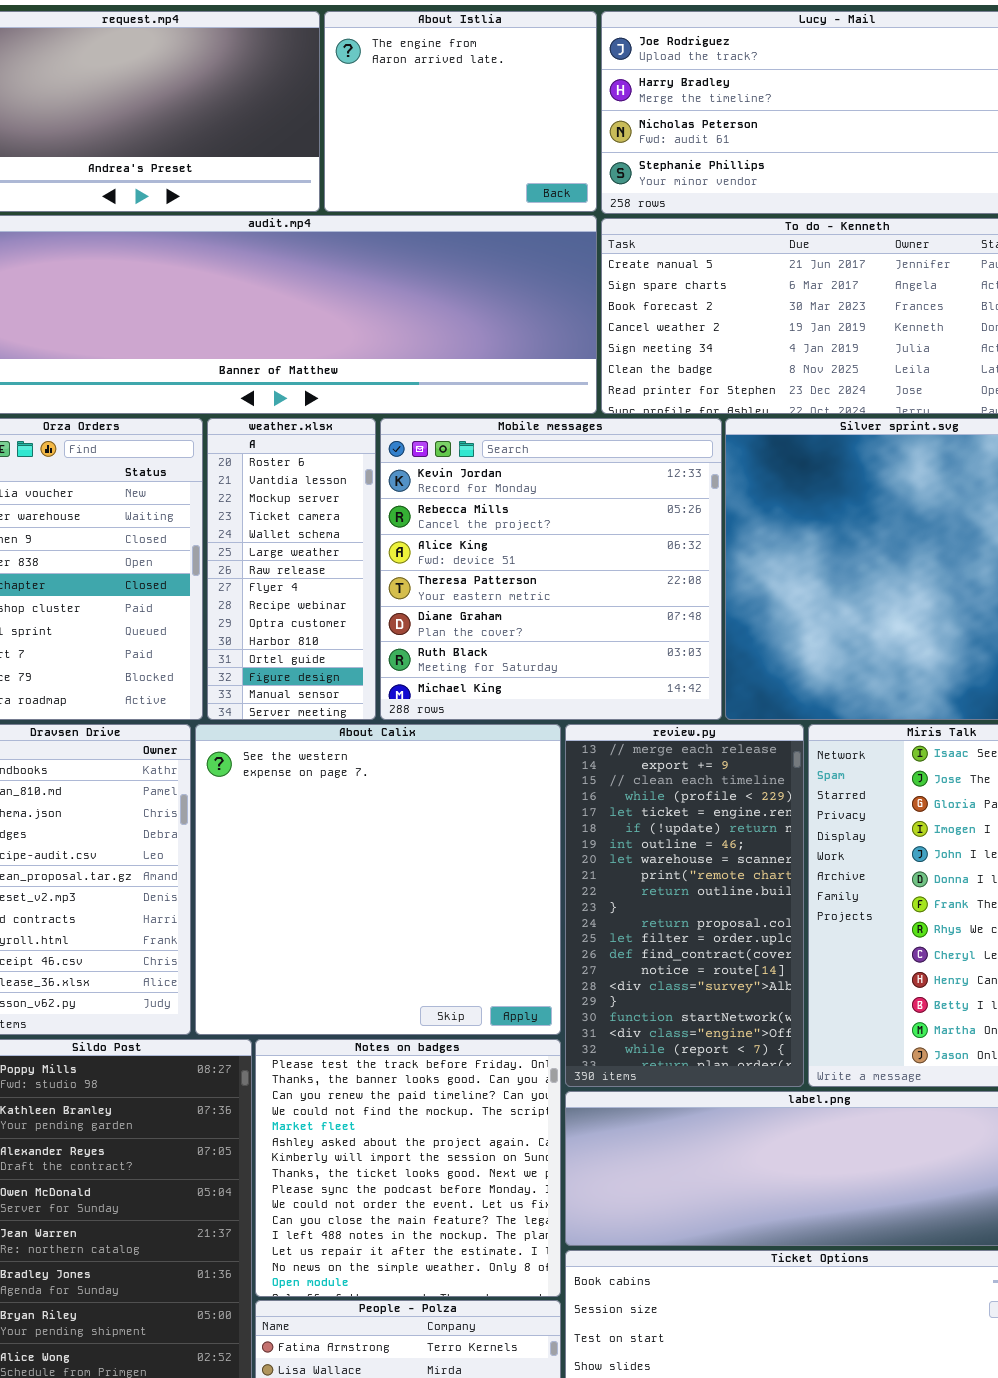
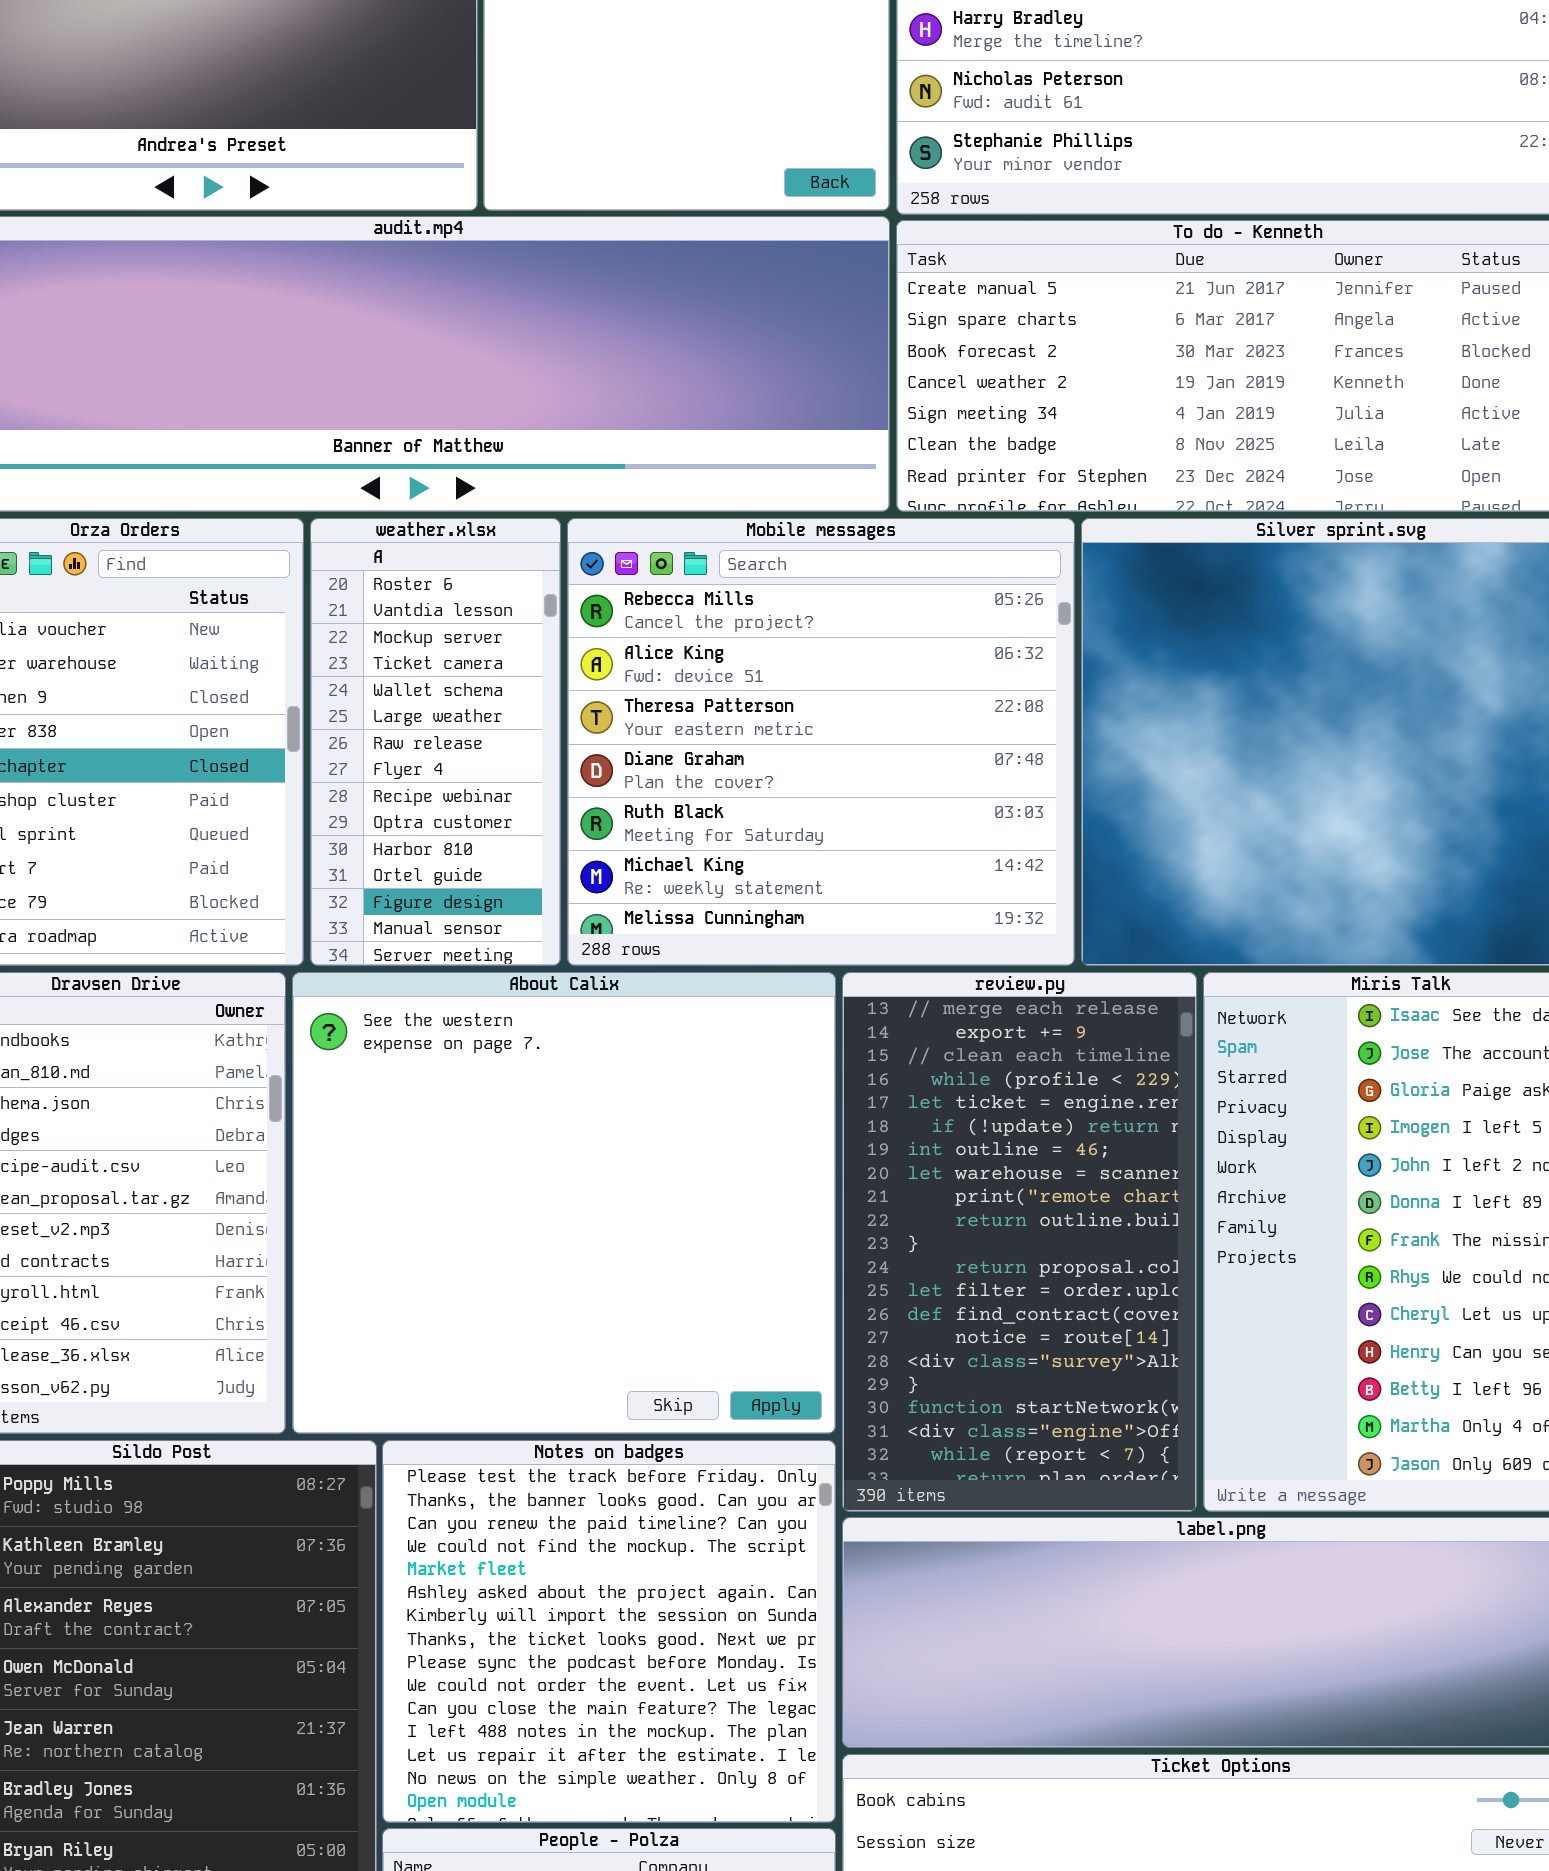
Mobile messages: [380,418,722,720] -> [567,518,1075,966], scrolled down 1 row

